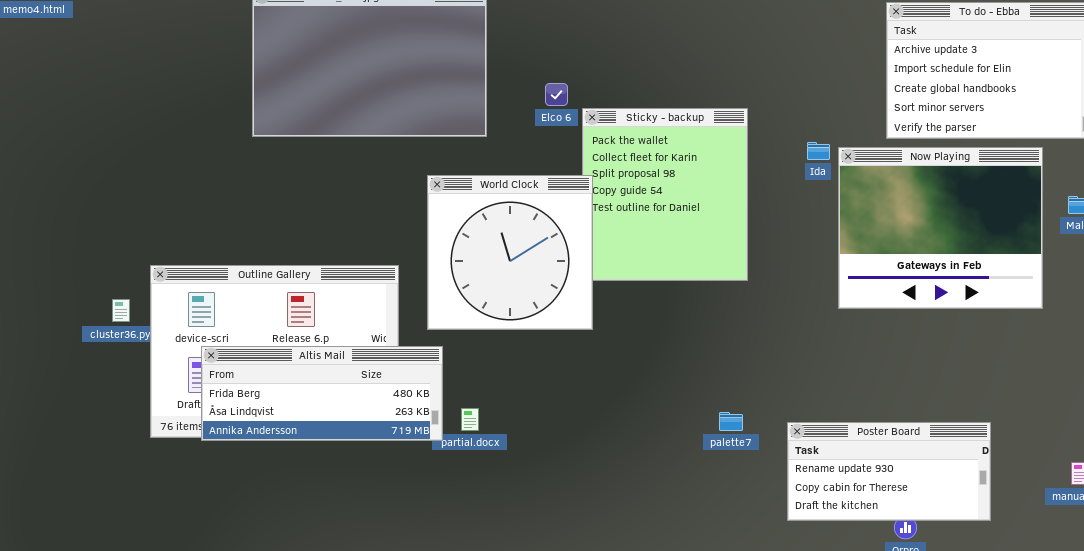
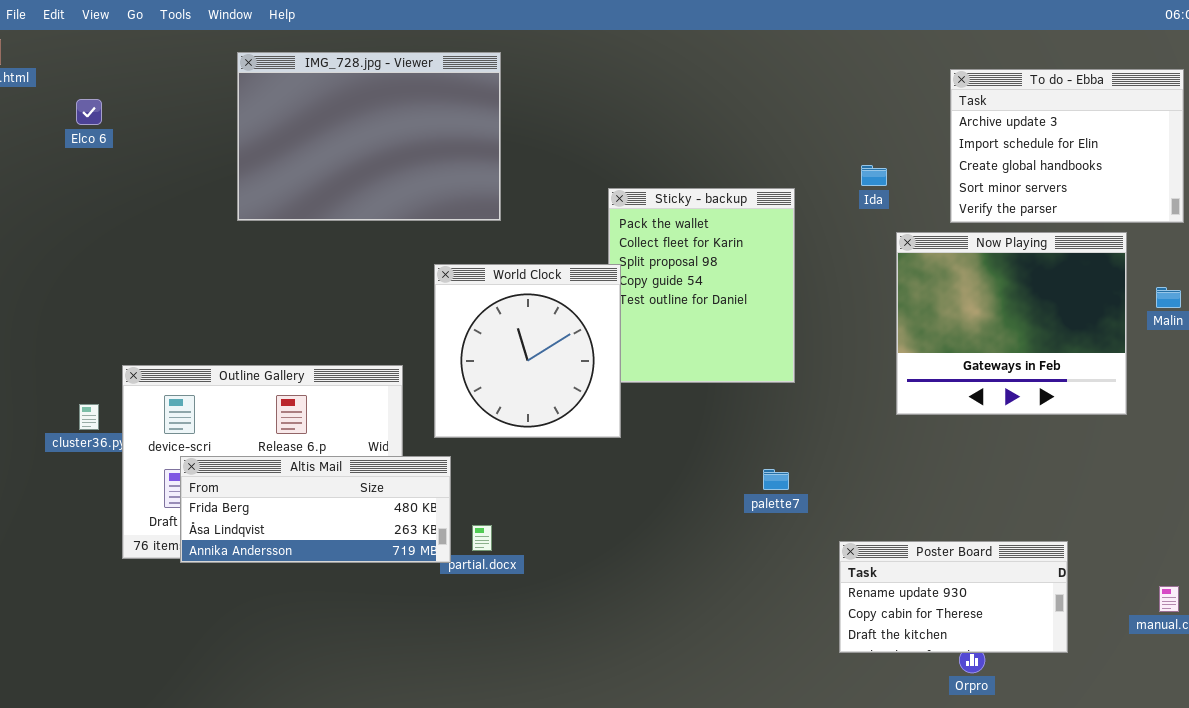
Elco 6: [545,83,568,106] -> [76,99,102,125], moved
Ida: [807,142,830,160] -> [861,165,887,186], moved
palette7: [719,412,743,431] -> [763,469,789,490], moved

